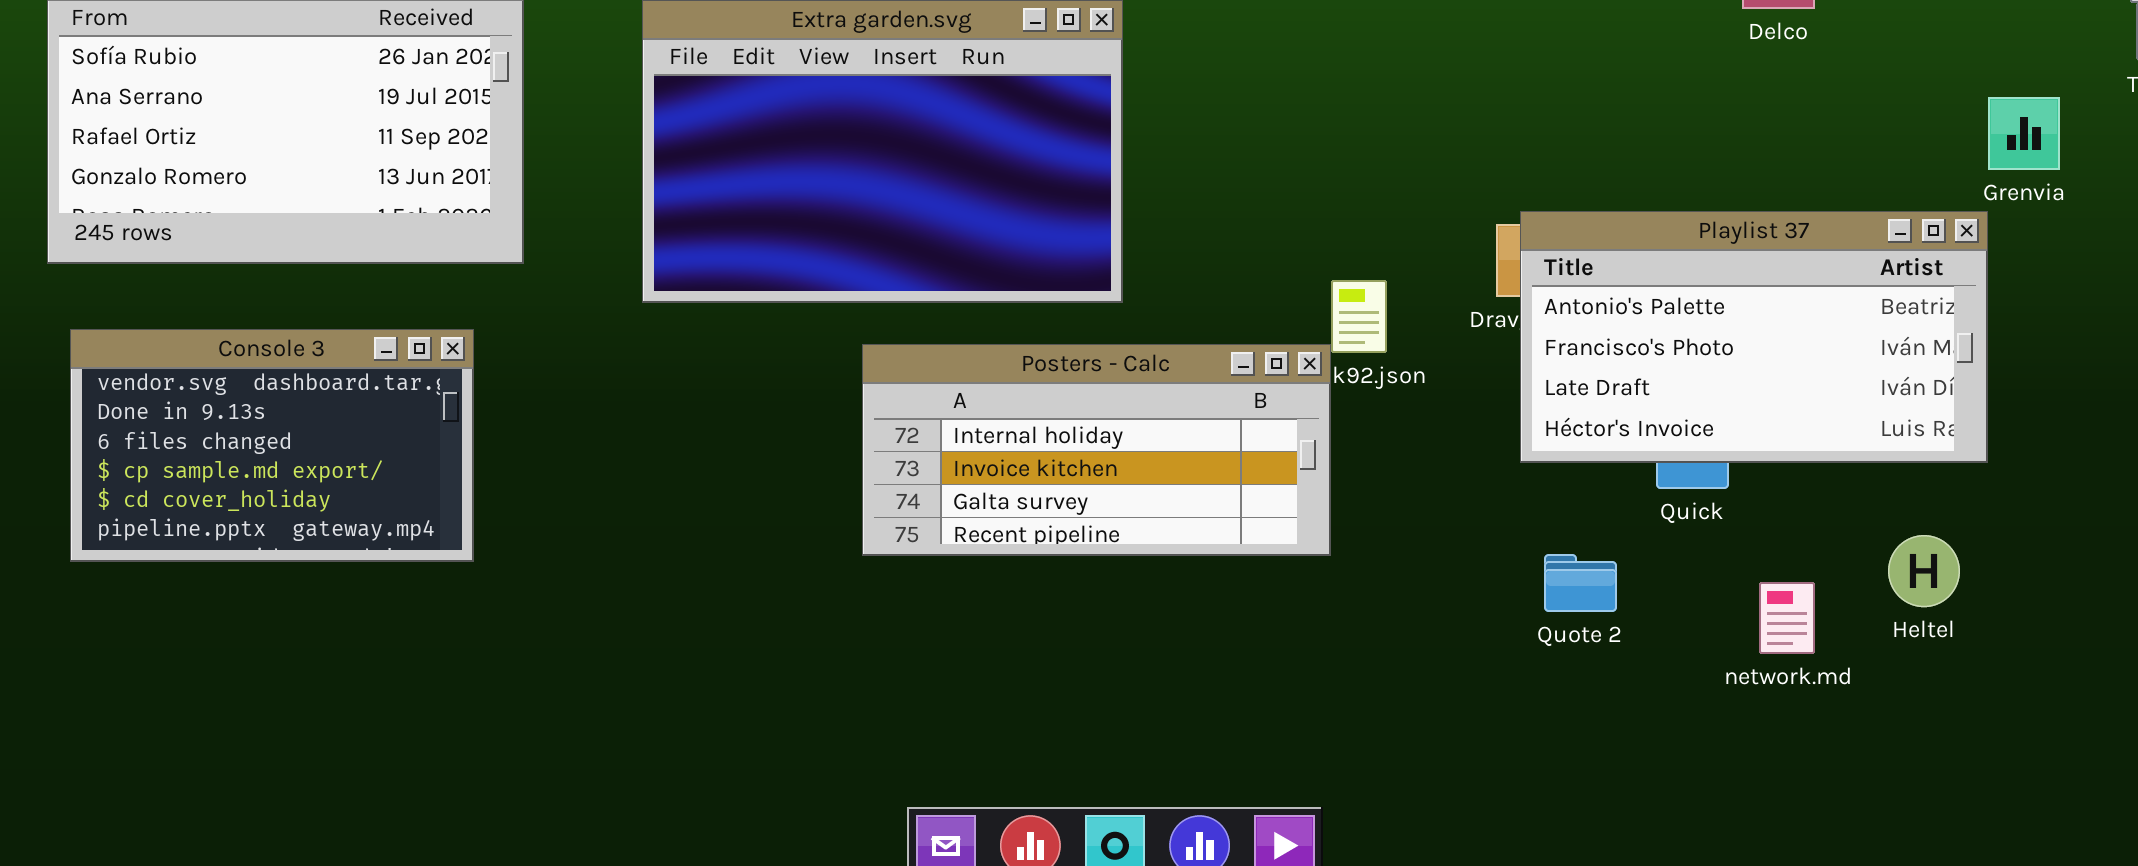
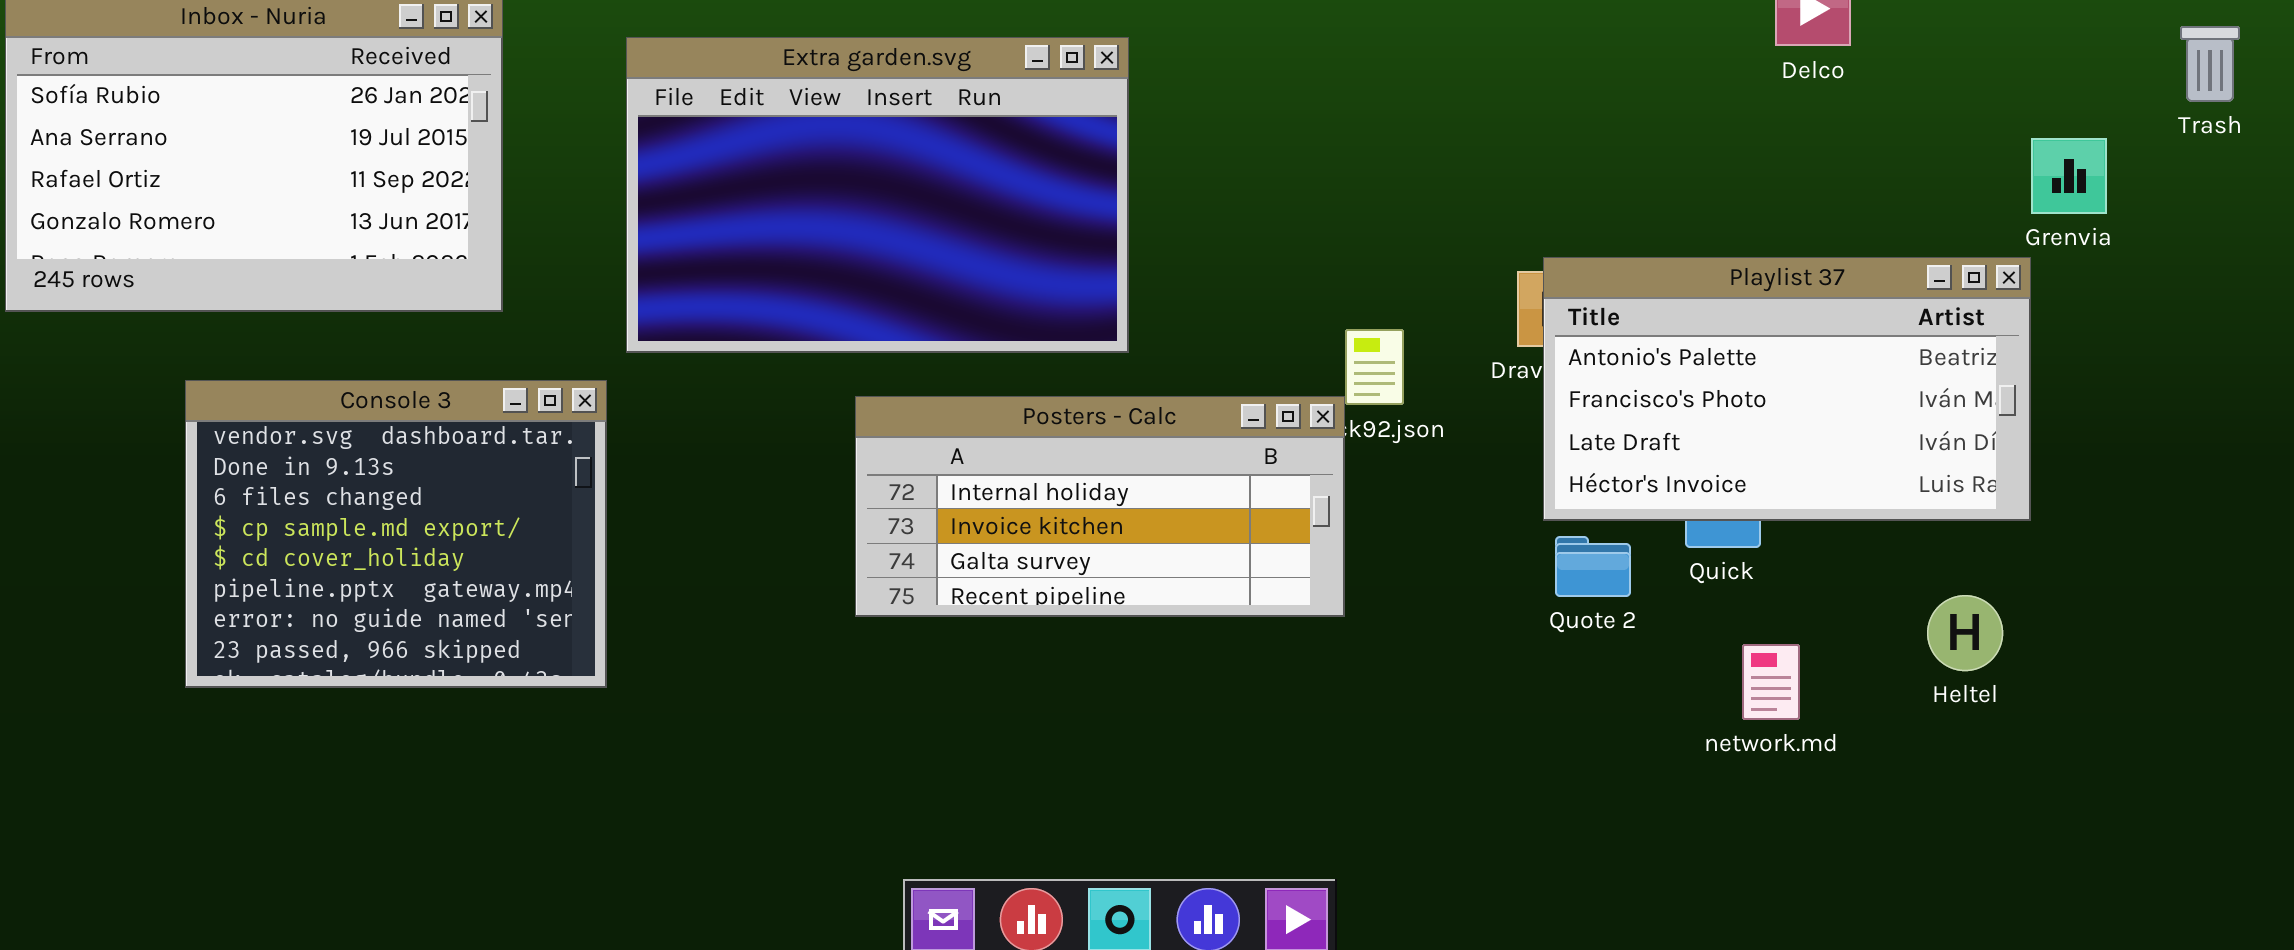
Console 3: [70,329,474,562] -> [185,380,607,688], moved, resized
Quote 2: [1544,554,1617,612] -> [1555,536,1631,597], moved
network.md: [1759,582,1815,654] -> [1742,644,1800,720], moved

